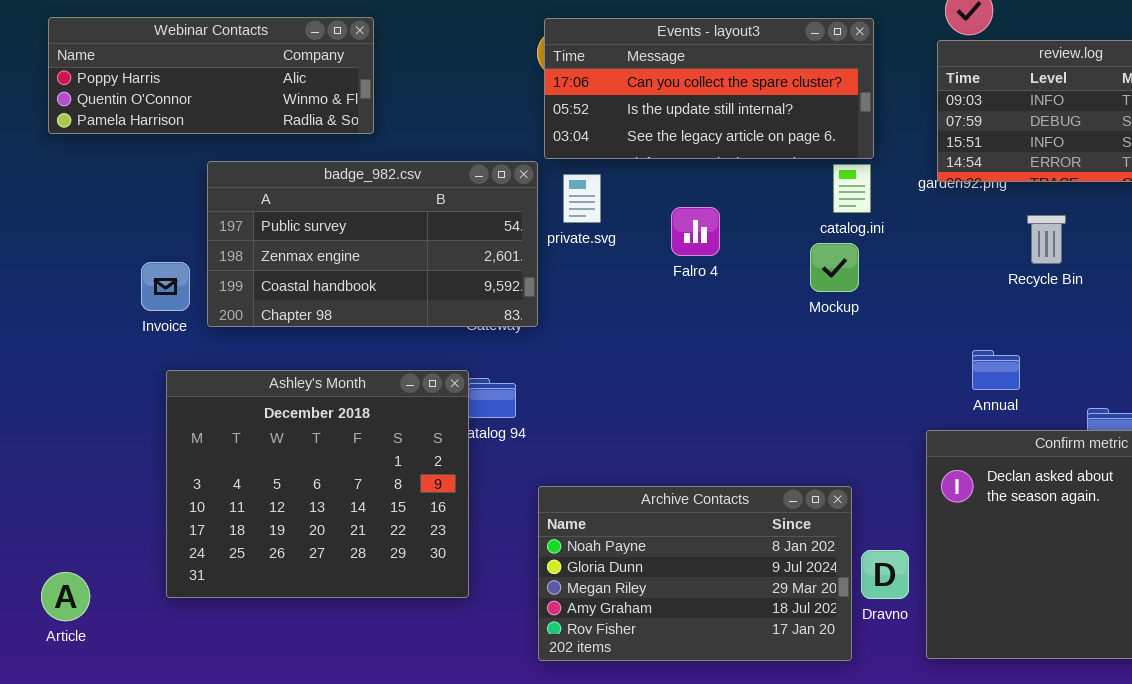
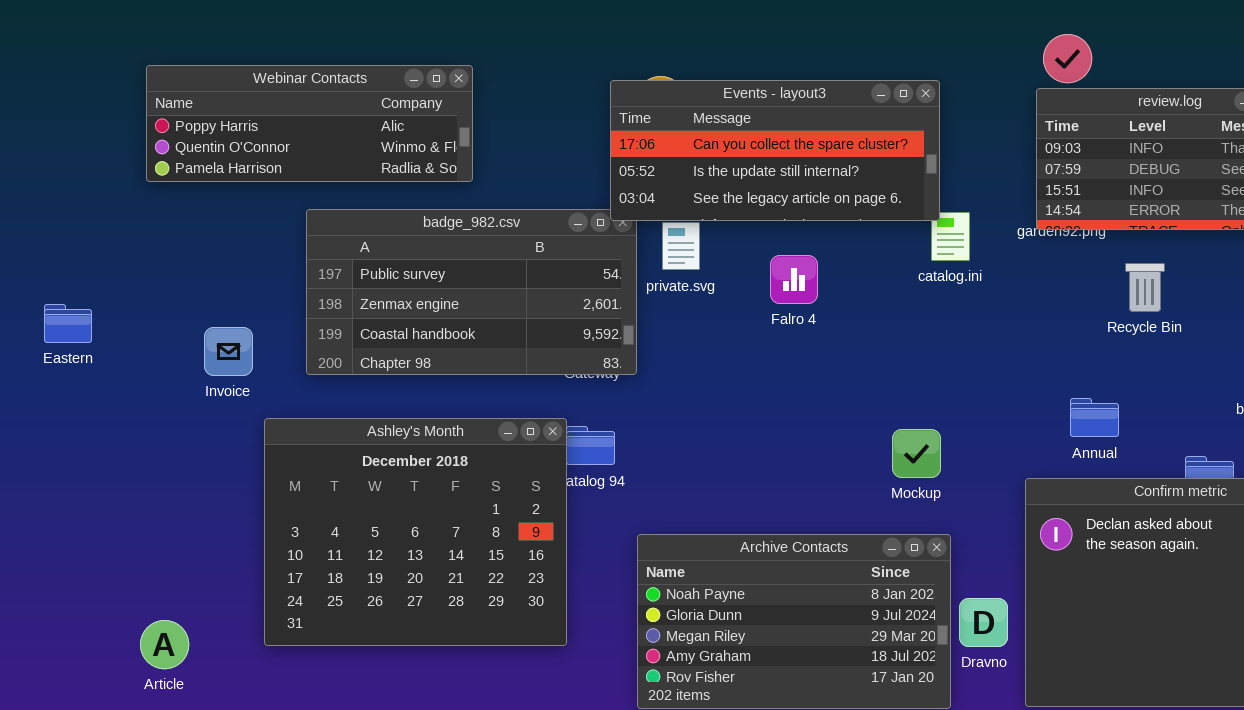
Events - layout3: [544,18,874,159] -> [610,80,940,221], moved
Mockup: [810,243,859,292] -> [892,429,941,478], moved
Invoice: [141,262,190,311] -> [204,327,253,376], moved

